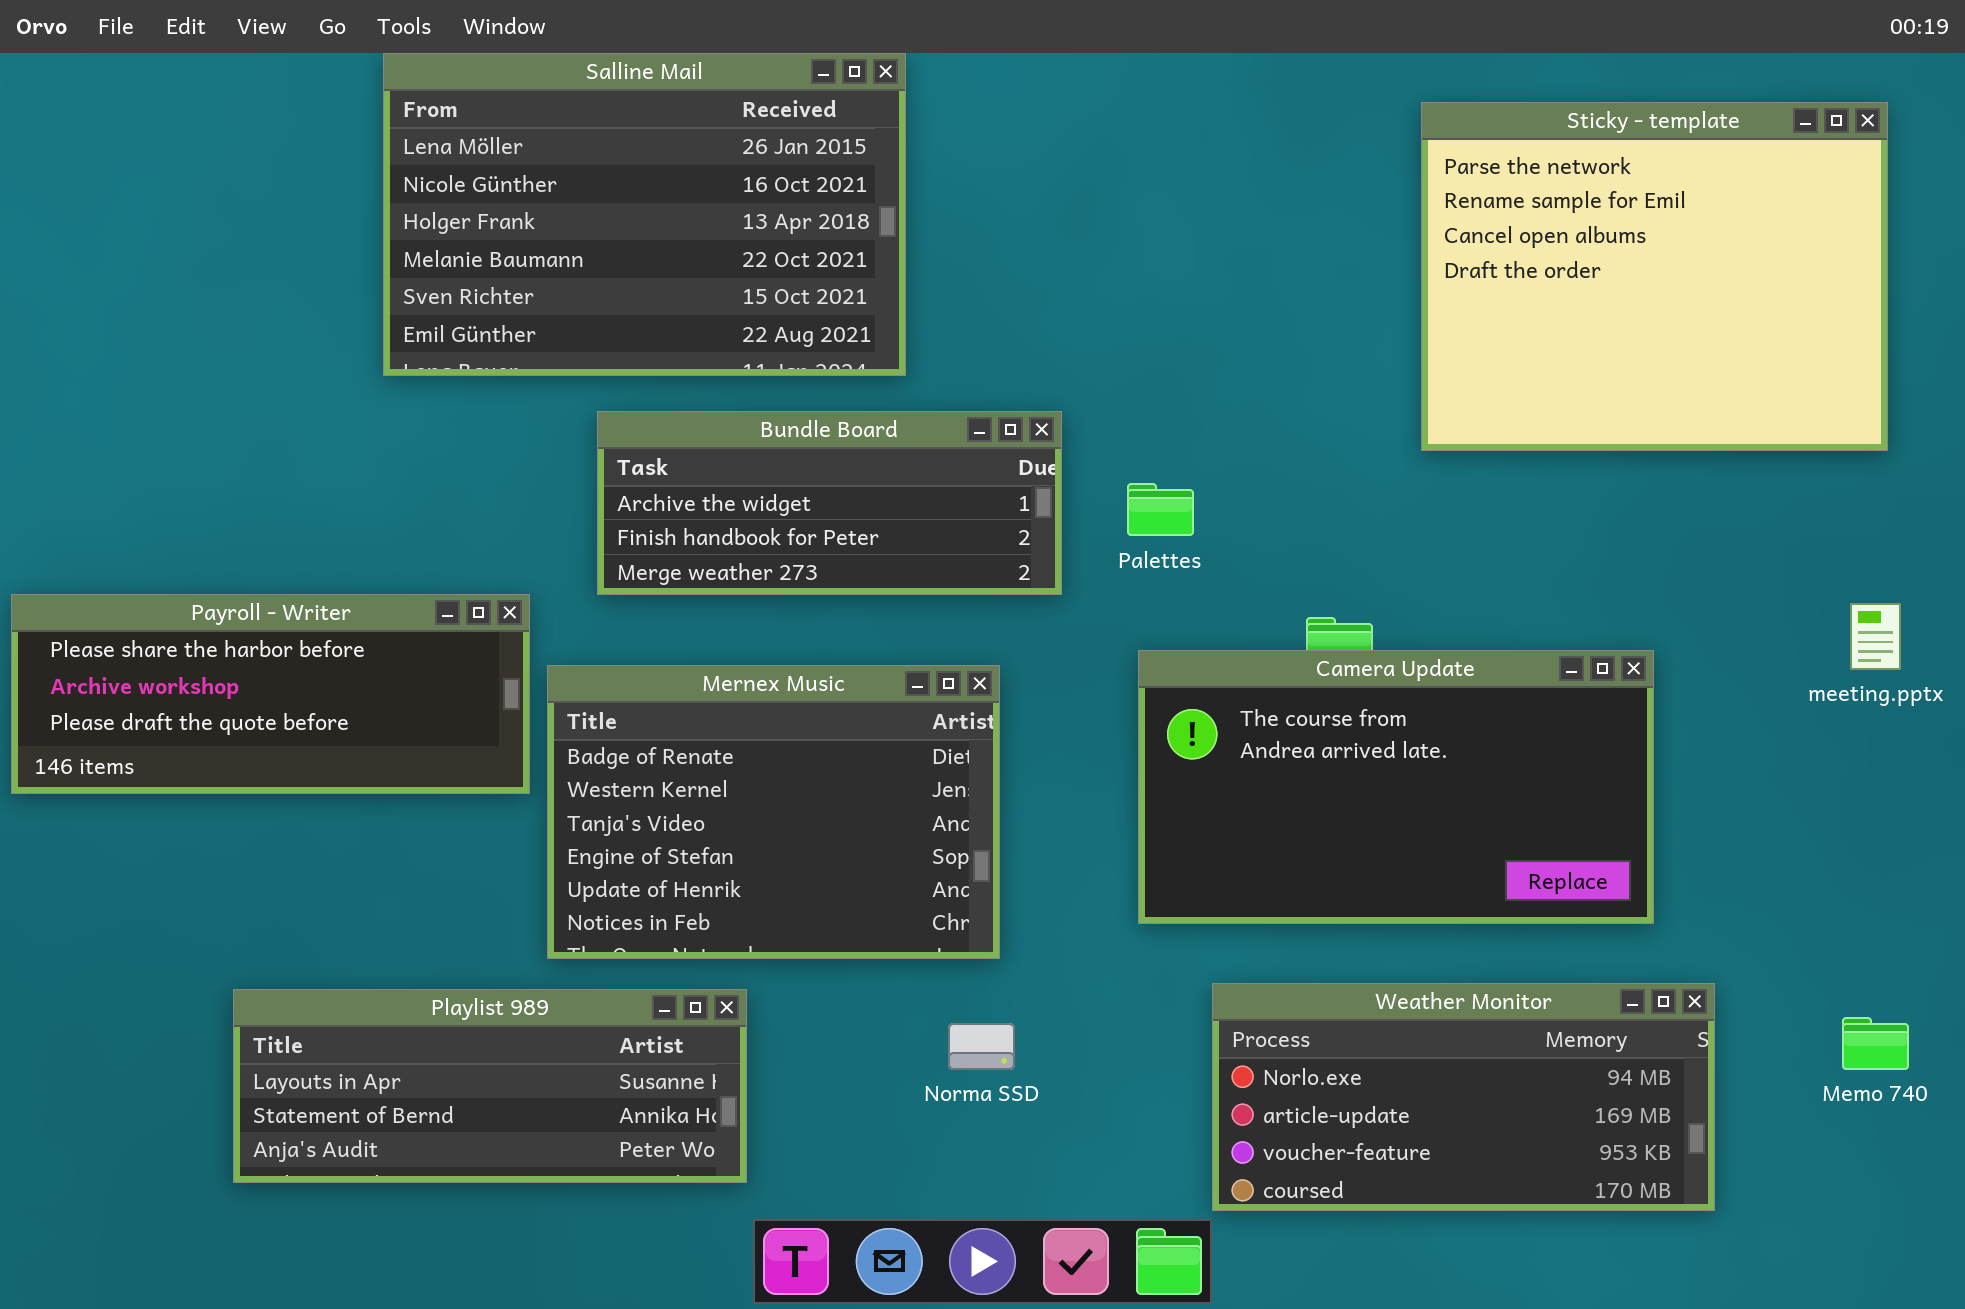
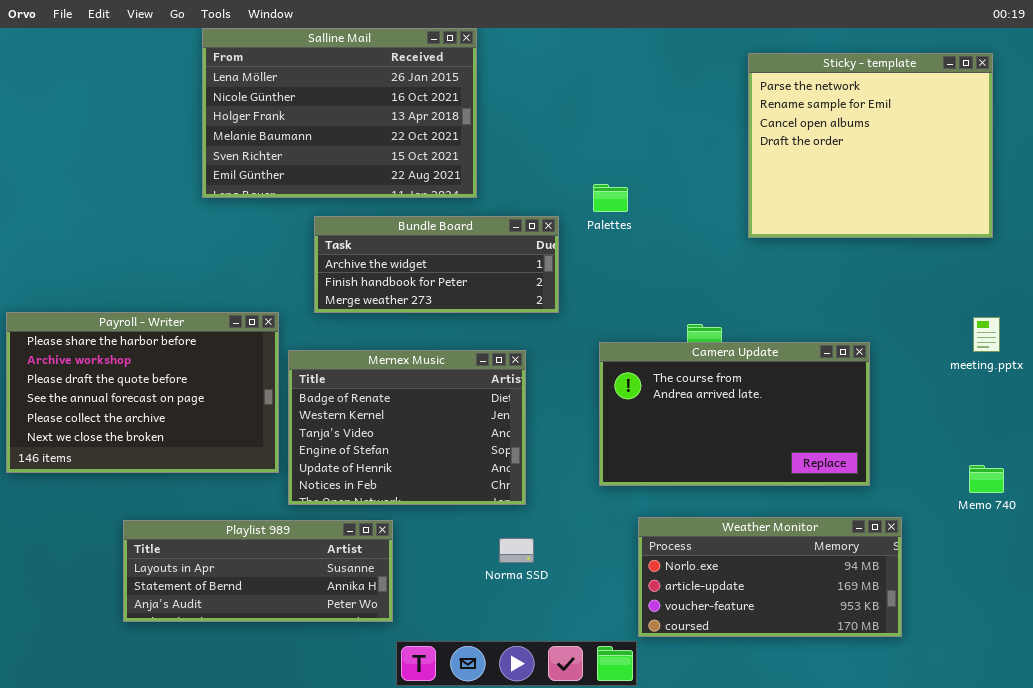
Palettes: [1127,483,1194,536] -> [593,184,628,212], moved
Payroll - Writer: [11,594,530,794] -> [6,312,279,473], resized
Memo 740: [1842,1017,1909,1070] -> [969,465,1004,493], moved

